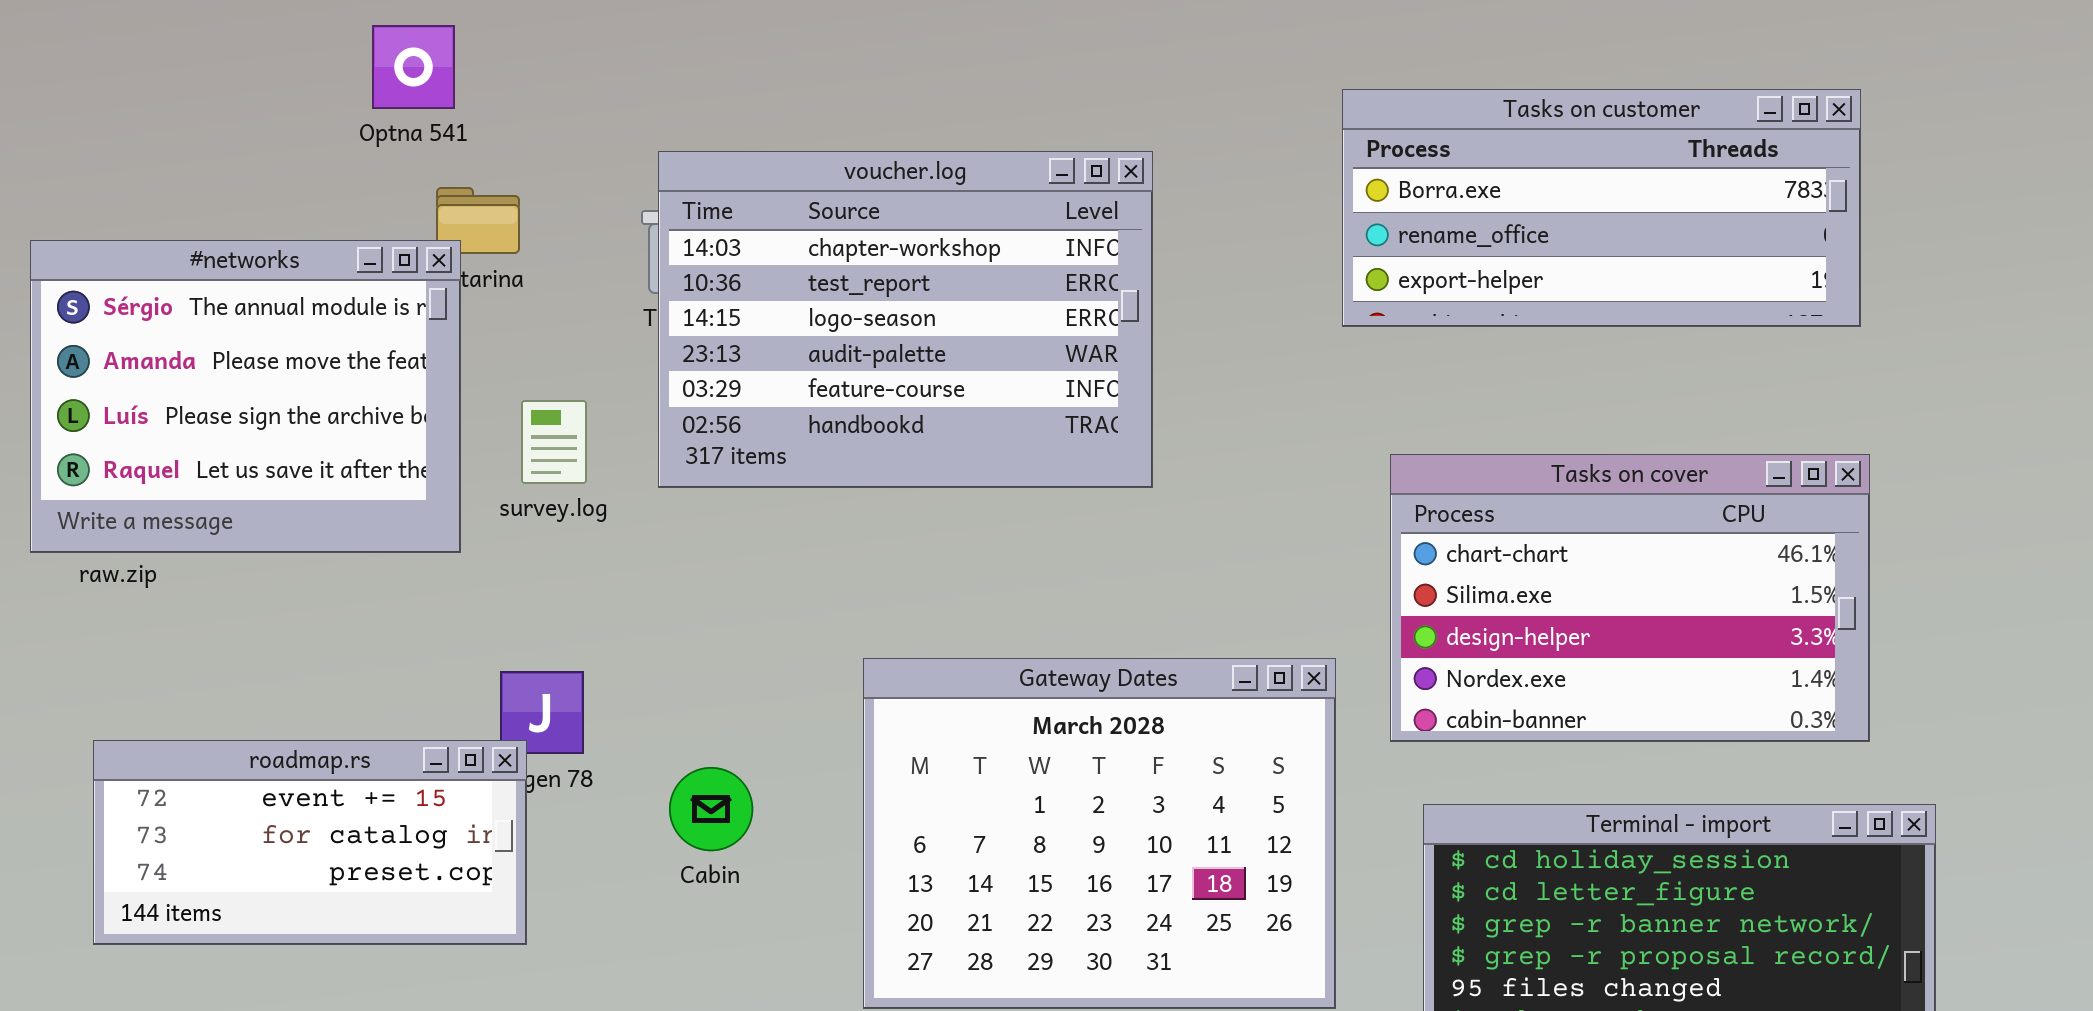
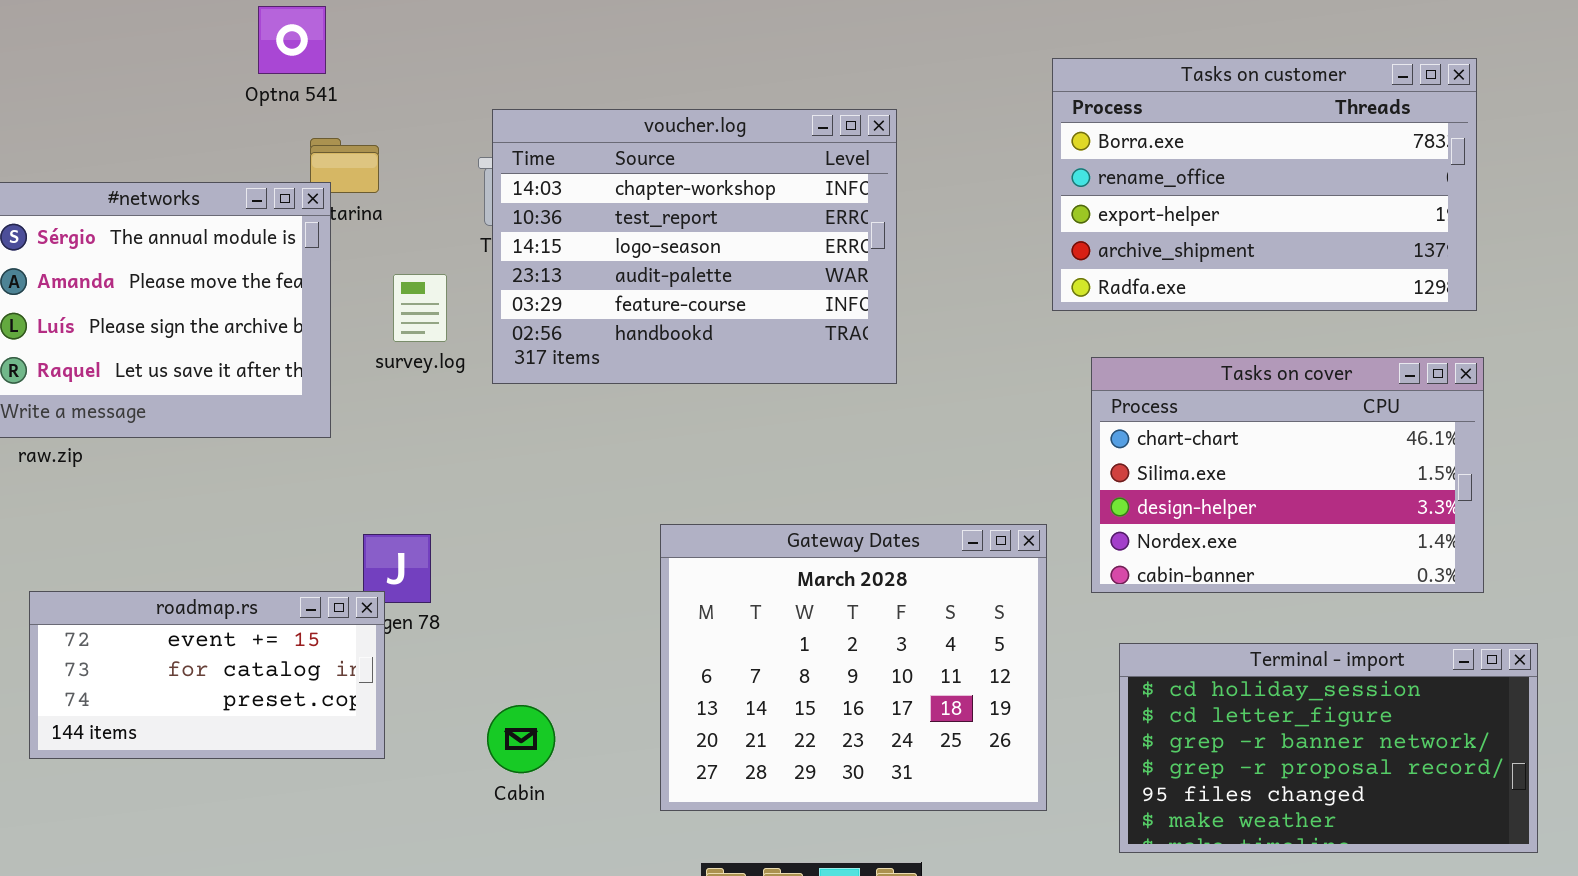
Tasks on customer: [1342,89,1861,327] -> [1052,58,1477,311], resized
survey.log: [521,400,587,484] -> [393,274,447,342], moved
Cabin: [669,767,753,851] -> [487,705,555,773], moved

